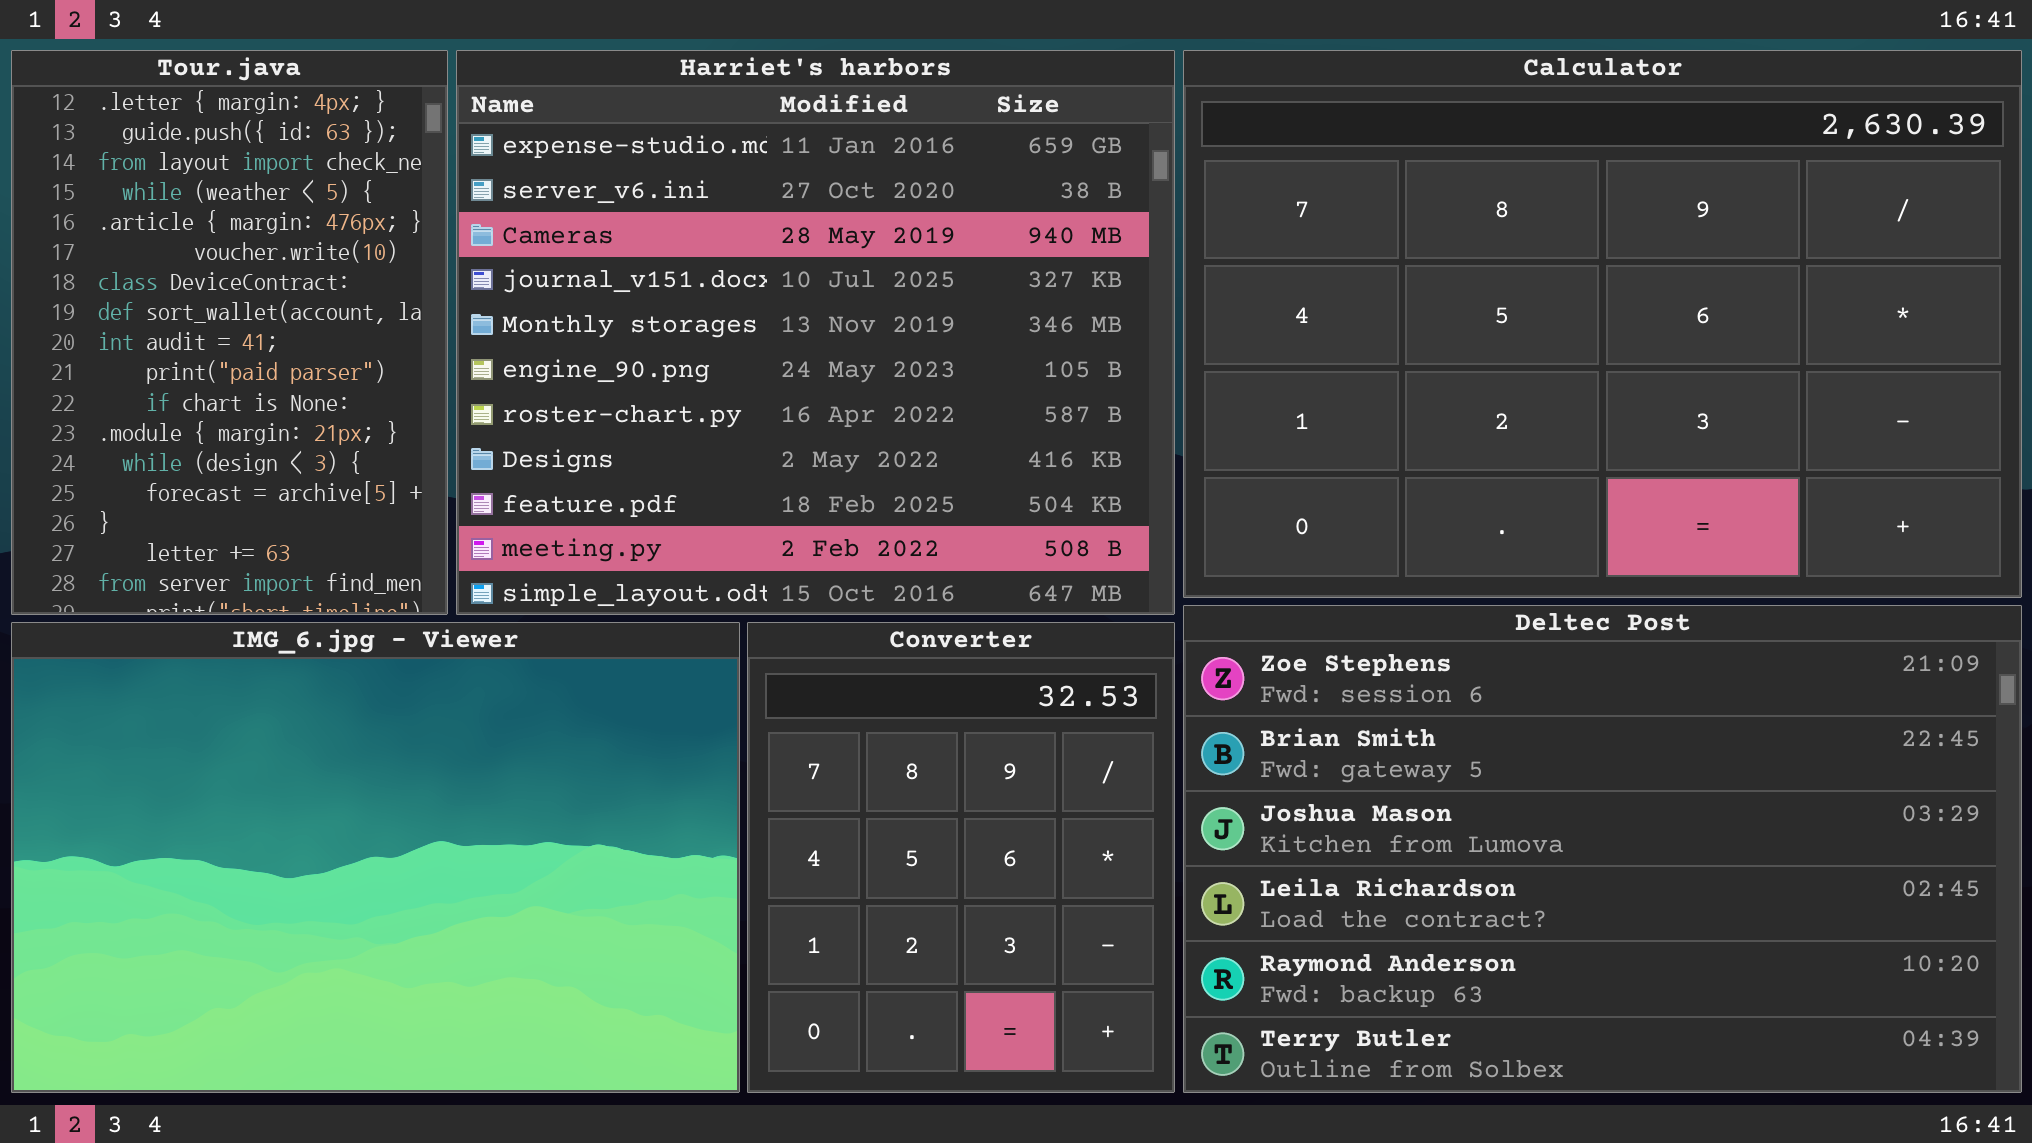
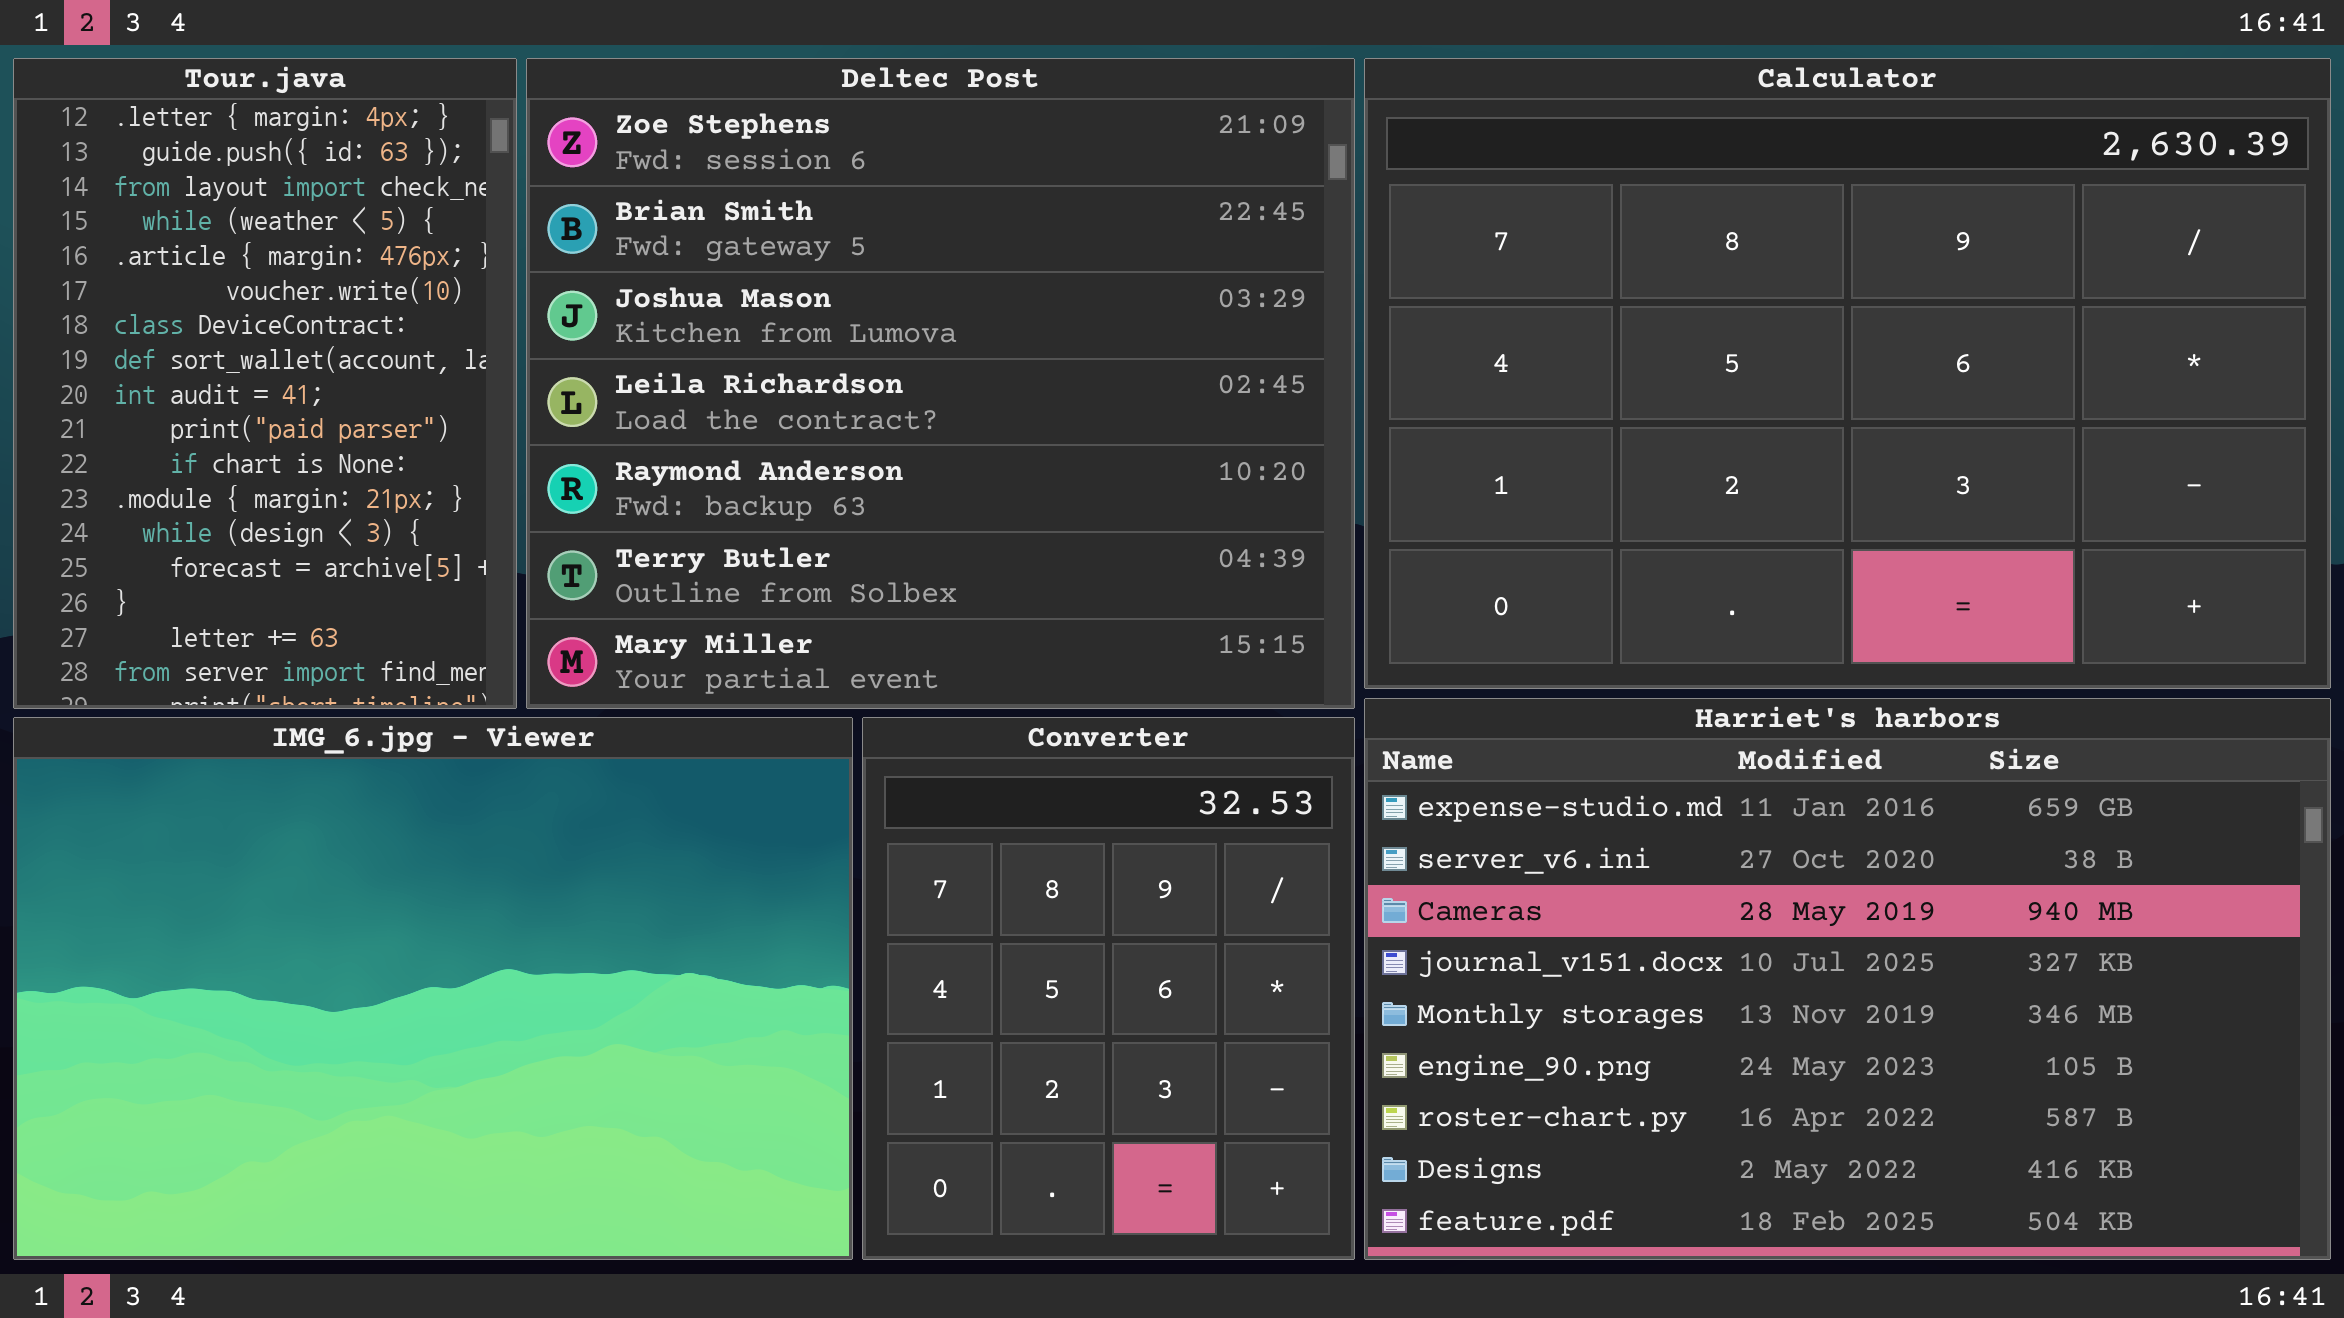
Harriet's harbors: [456,50,1175,615] -> [1364,698,2331,1260], moved, resized
Deltec Post: [1183,605,2022,1093] -> [526,58,1355,709], moved, resized

